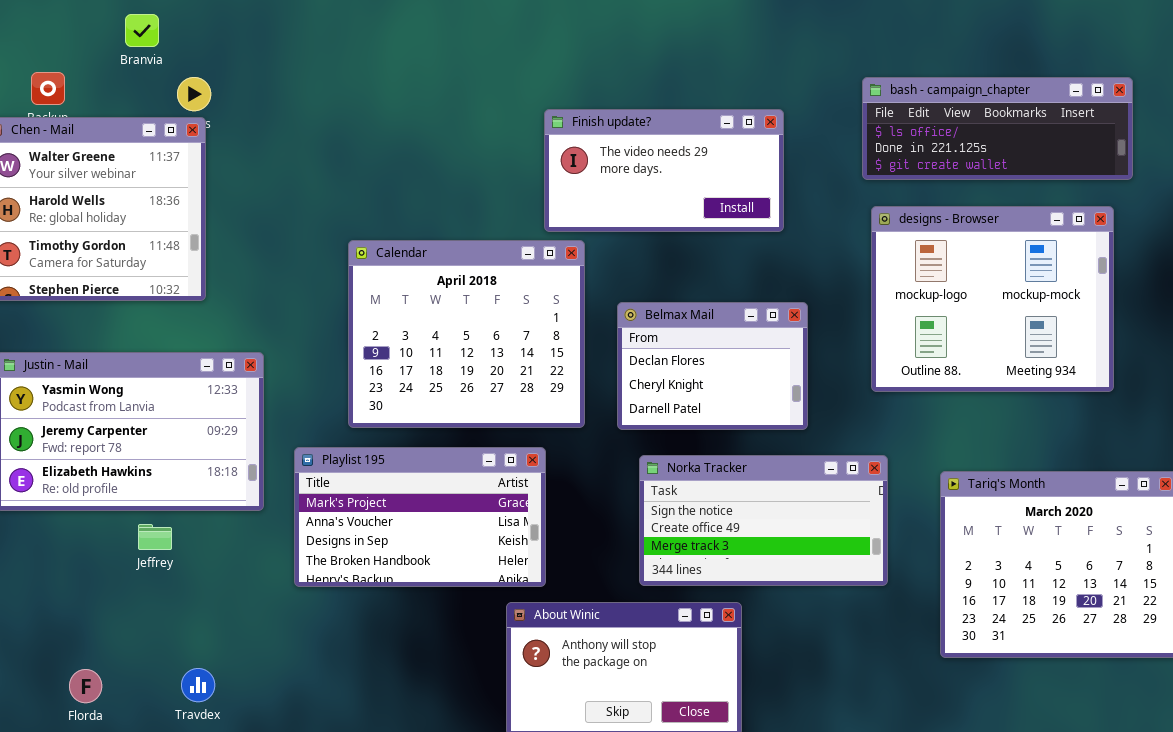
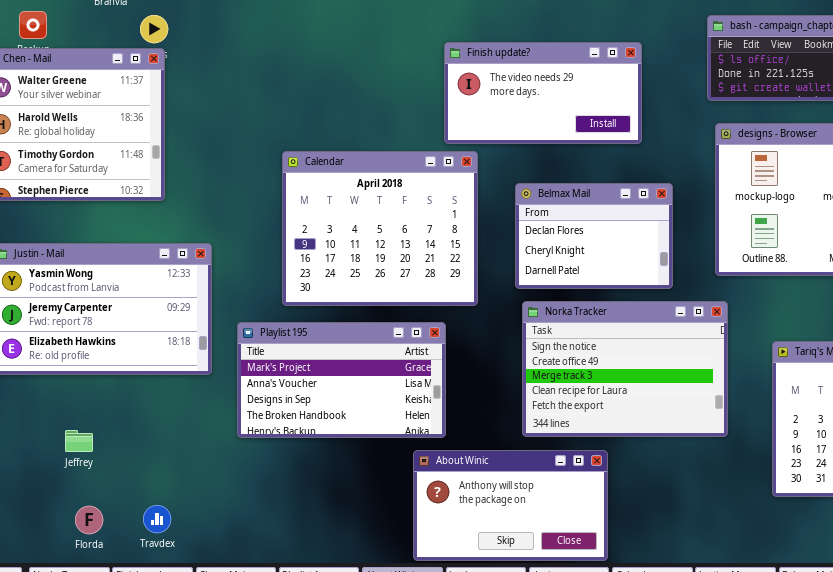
Belmax Mail: [617,302,808,430] -> [515,183,673,289], moved
Norka Tracker: [639,455,888,586] -> [522,301,728,437], resized
Jeffrey: [138,524,172,550] -> [65,430,93,452], moved
Florda: [69,669,102,703] -> [75,506,103,534], moved

